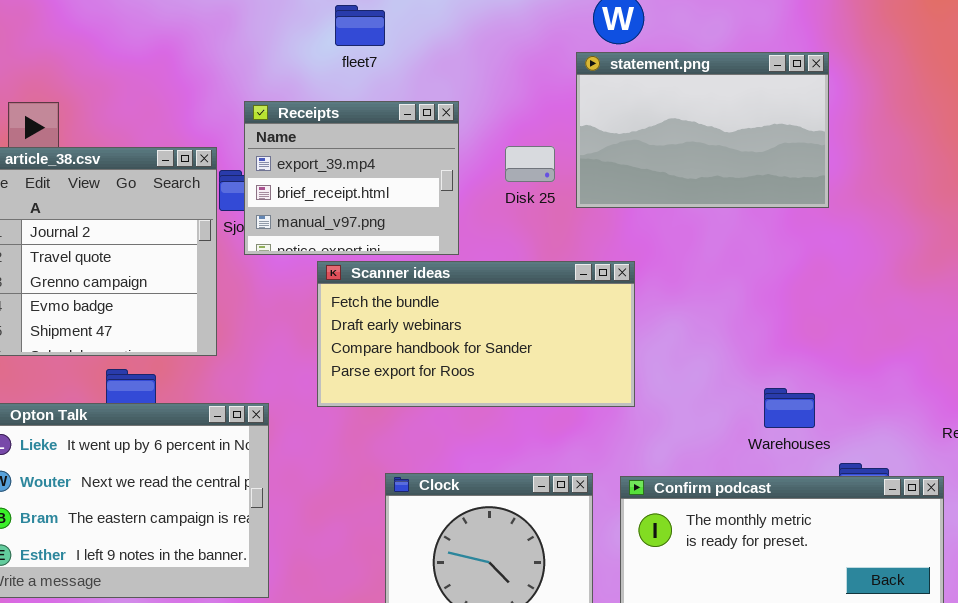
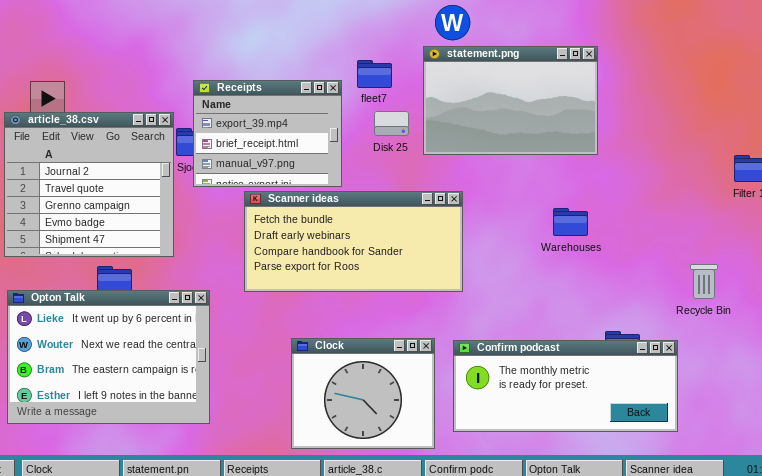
fleet7: [335,5,385,46] -> [357,60,392,88], moved
Warehouses: [764,388,815,428] -> [553,208,588,236], moved

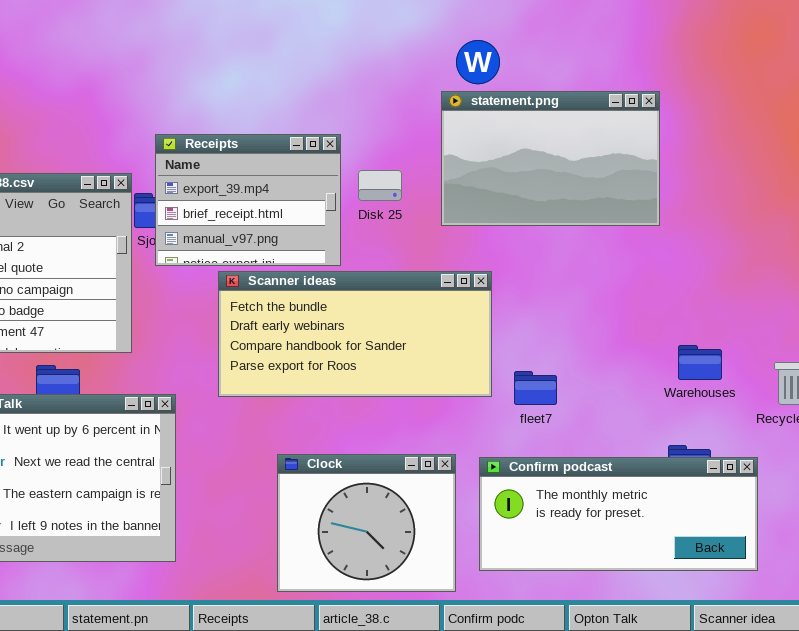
fleet7: [357,60,392,88] -> [514,371,557,405], moved
Disk 25: [374,111,409,136] -> [358,170,402,201], moved
Warehouses: [553,208,588,236] -> [678,345,722,380], moved

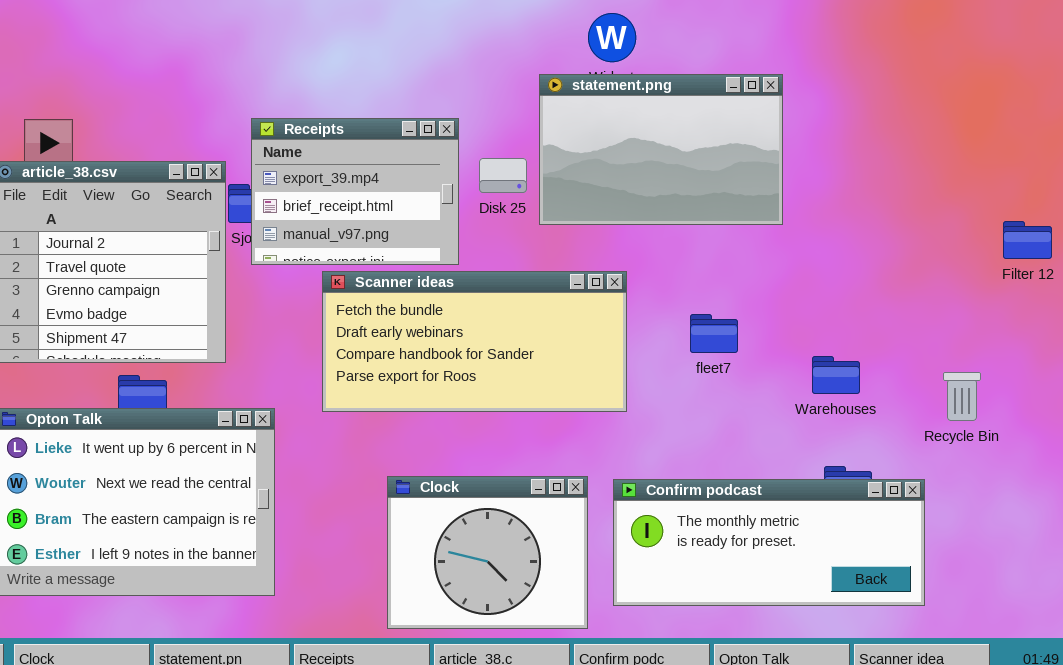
statement.png: [441,91,660,226] -> [539,74,783,225], moved
Warehouses: [678,345,722,380] -> [812,356,860,394], moved
fleet7: [514,371,557,405] -> [690,314,738,353], moved

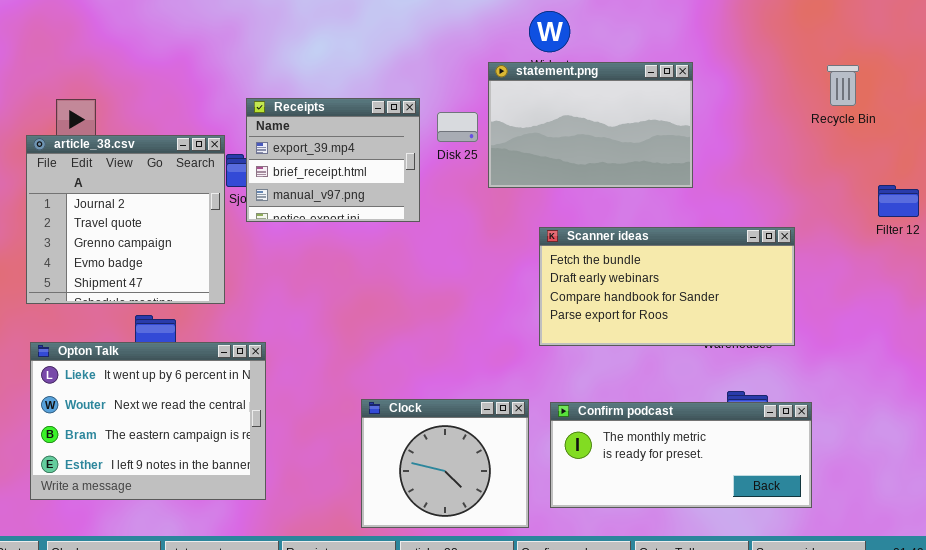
Disk 25: [479,158,527,193] -> [437,112,478,142], moved
Scanner ideas: [322,271,627,412] -> [539,227,795,346], moved
Recycle Bin: [943,372,981,421] -> [827,65,859,106], moved

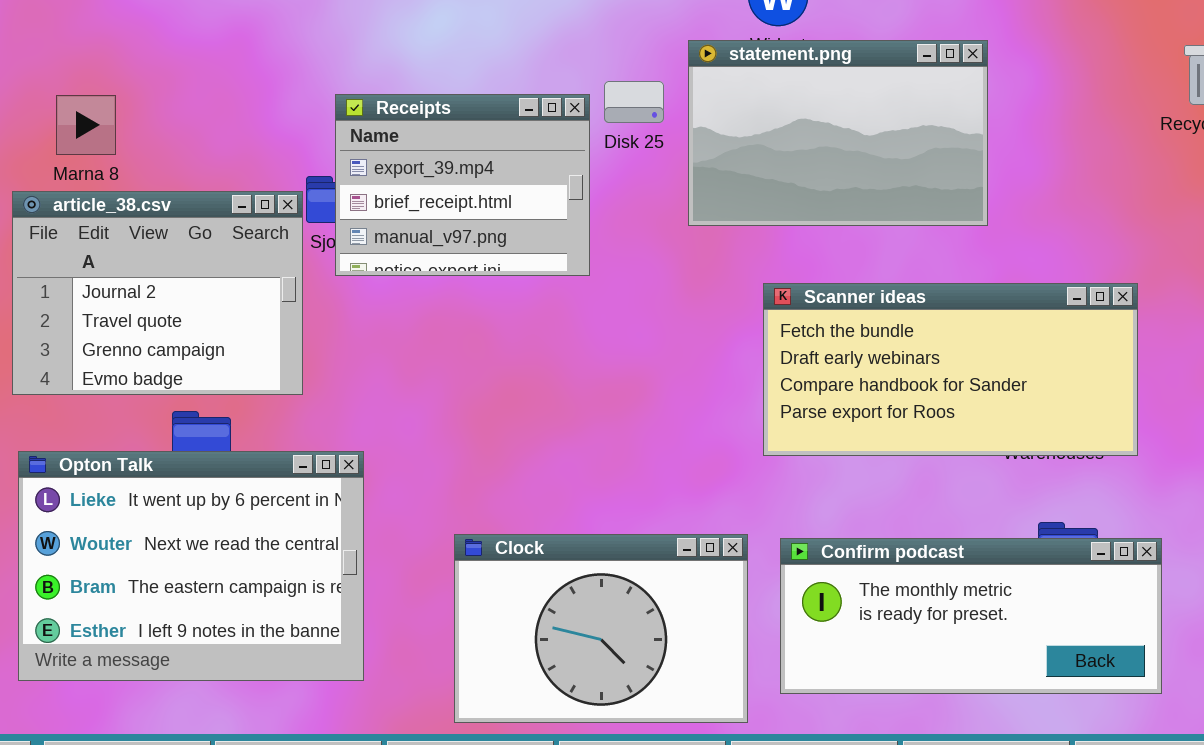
Disk 25: [437,112,478,142] -> [604,81,664,123], moved
article_38.csv: [26,135,225,304] -> [12,191,303,395], resized
Clock: [361,399,529,528] -> [454,534,748,723], resized

